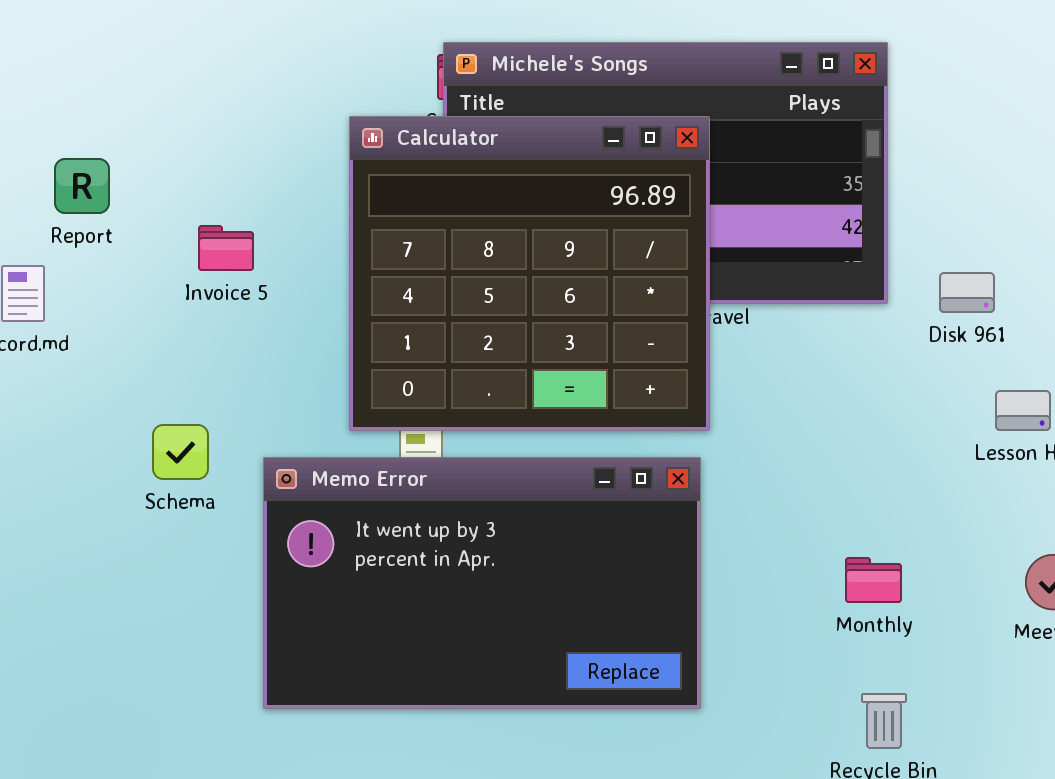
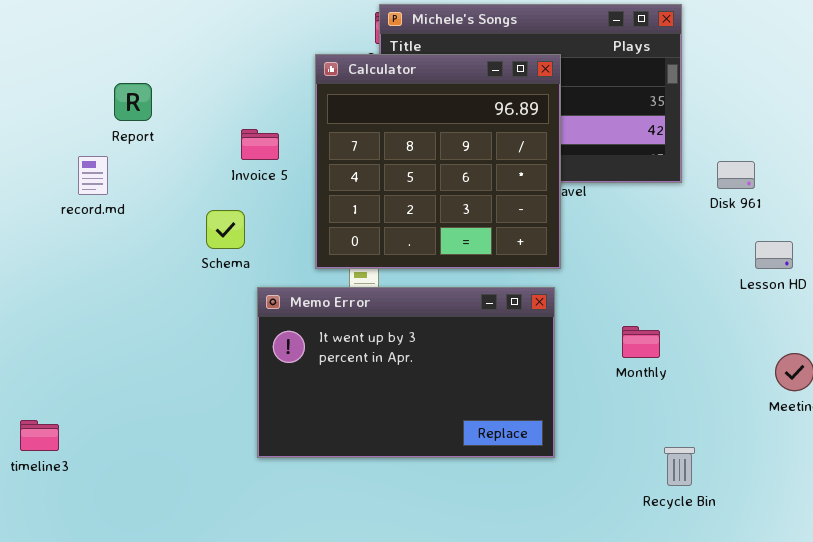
Invoice 5: [198,225,254,271] -> [241,129,279,160], moved
Schema: [152,424,209,480] -> [206,210,245,249], moved
Monthly: [845,557,902,603] -> [622,326,660,358], moved

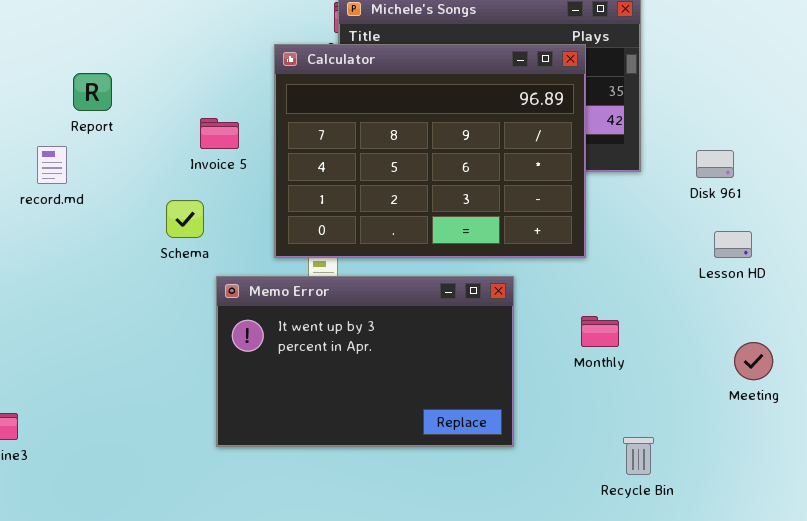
Calculator: [315,54,561,269] -> [274,44,586,258], resized
Disk 961: [717,161,755,189] -> [696,150,734,178], moved

